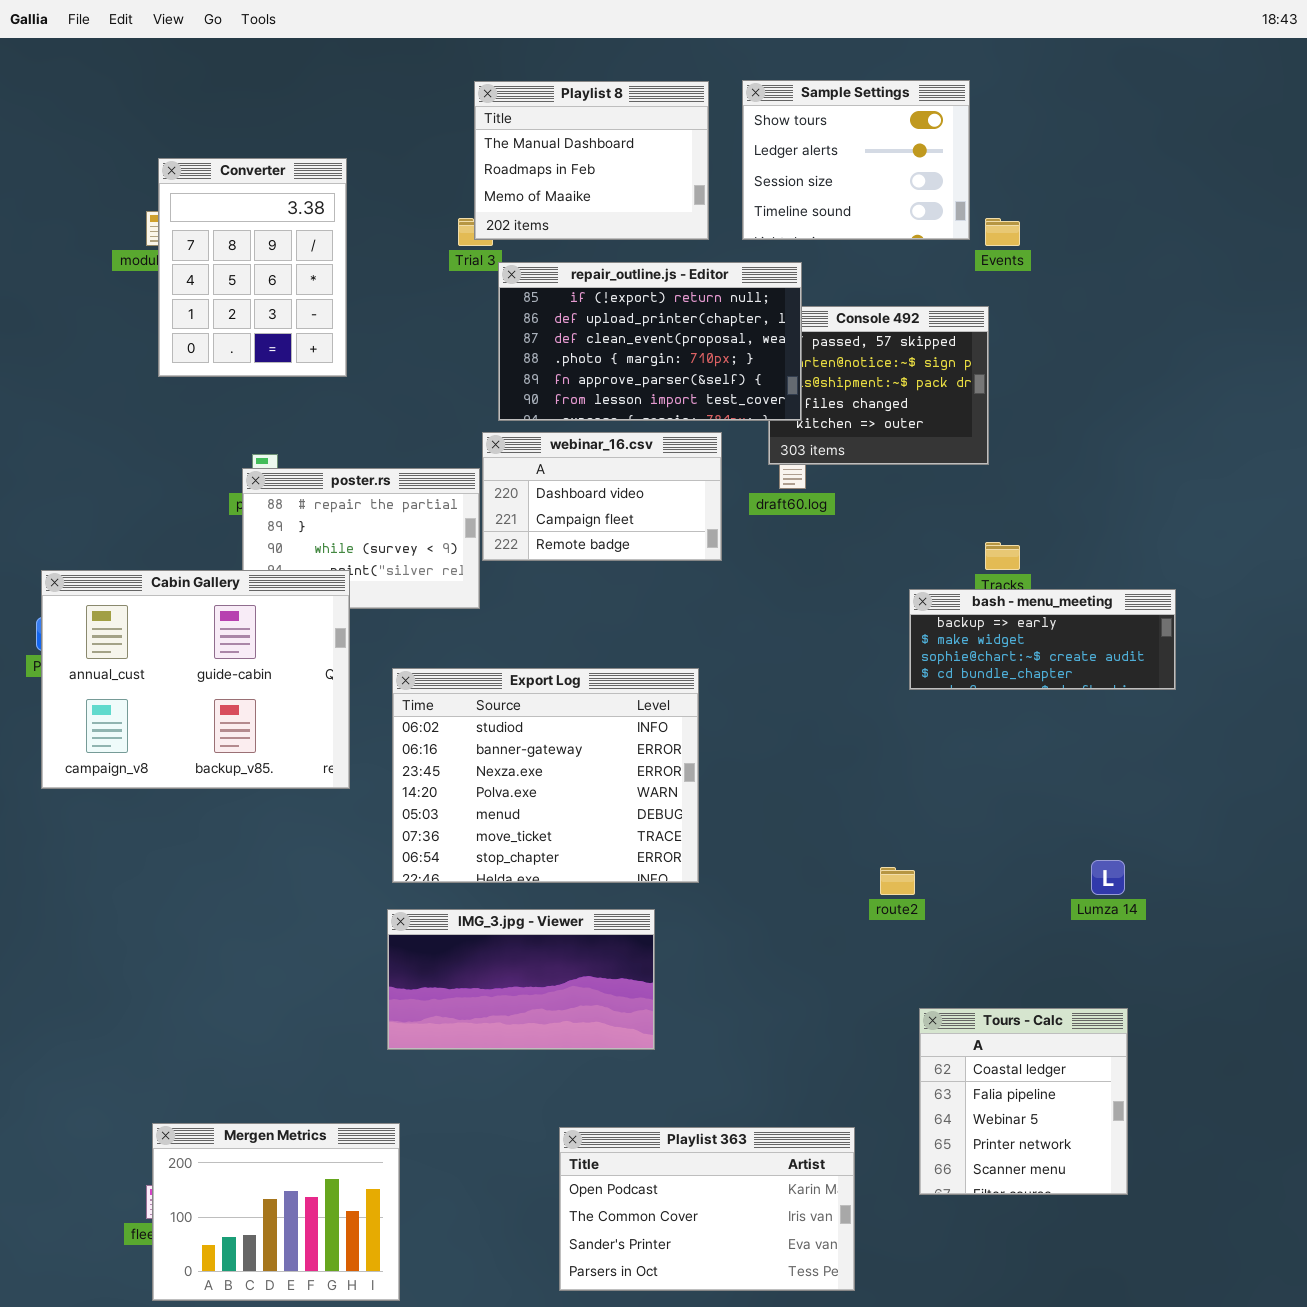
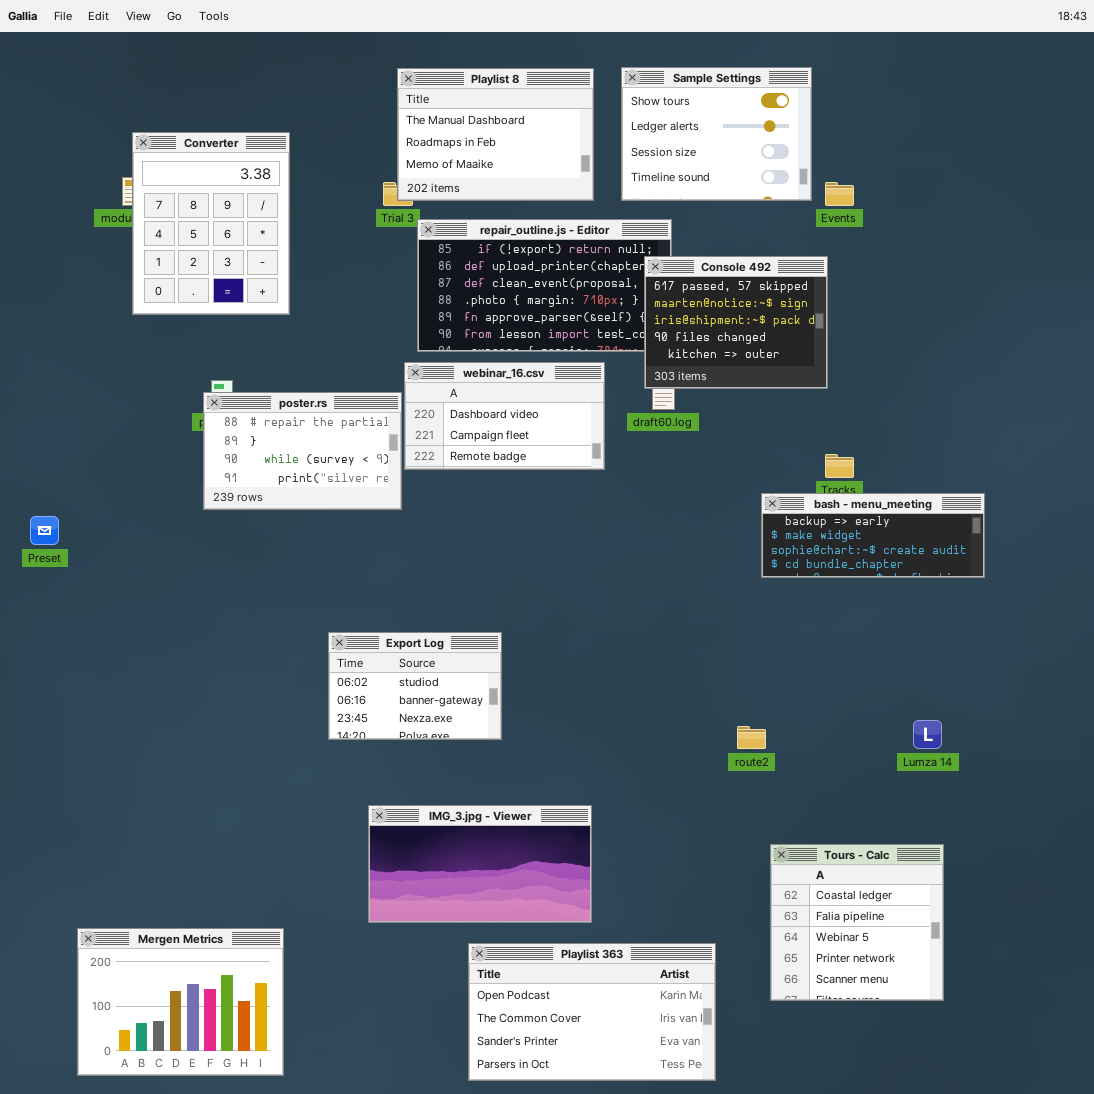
Console 492: [768,306,989,465] -> [644,256,828,389], raised
Cabin Gallery: [41,570,350,789] -> none, closed
Export Log: [392,668,699,883] -> [328,632,502,740], resized
IMG_3.jpg - Viewer: [387,909,655,1050] -> [368,805,592,923], moved
Mergen Metrics: [152,1123,400,1301] -> [77,928,284,1076], moved

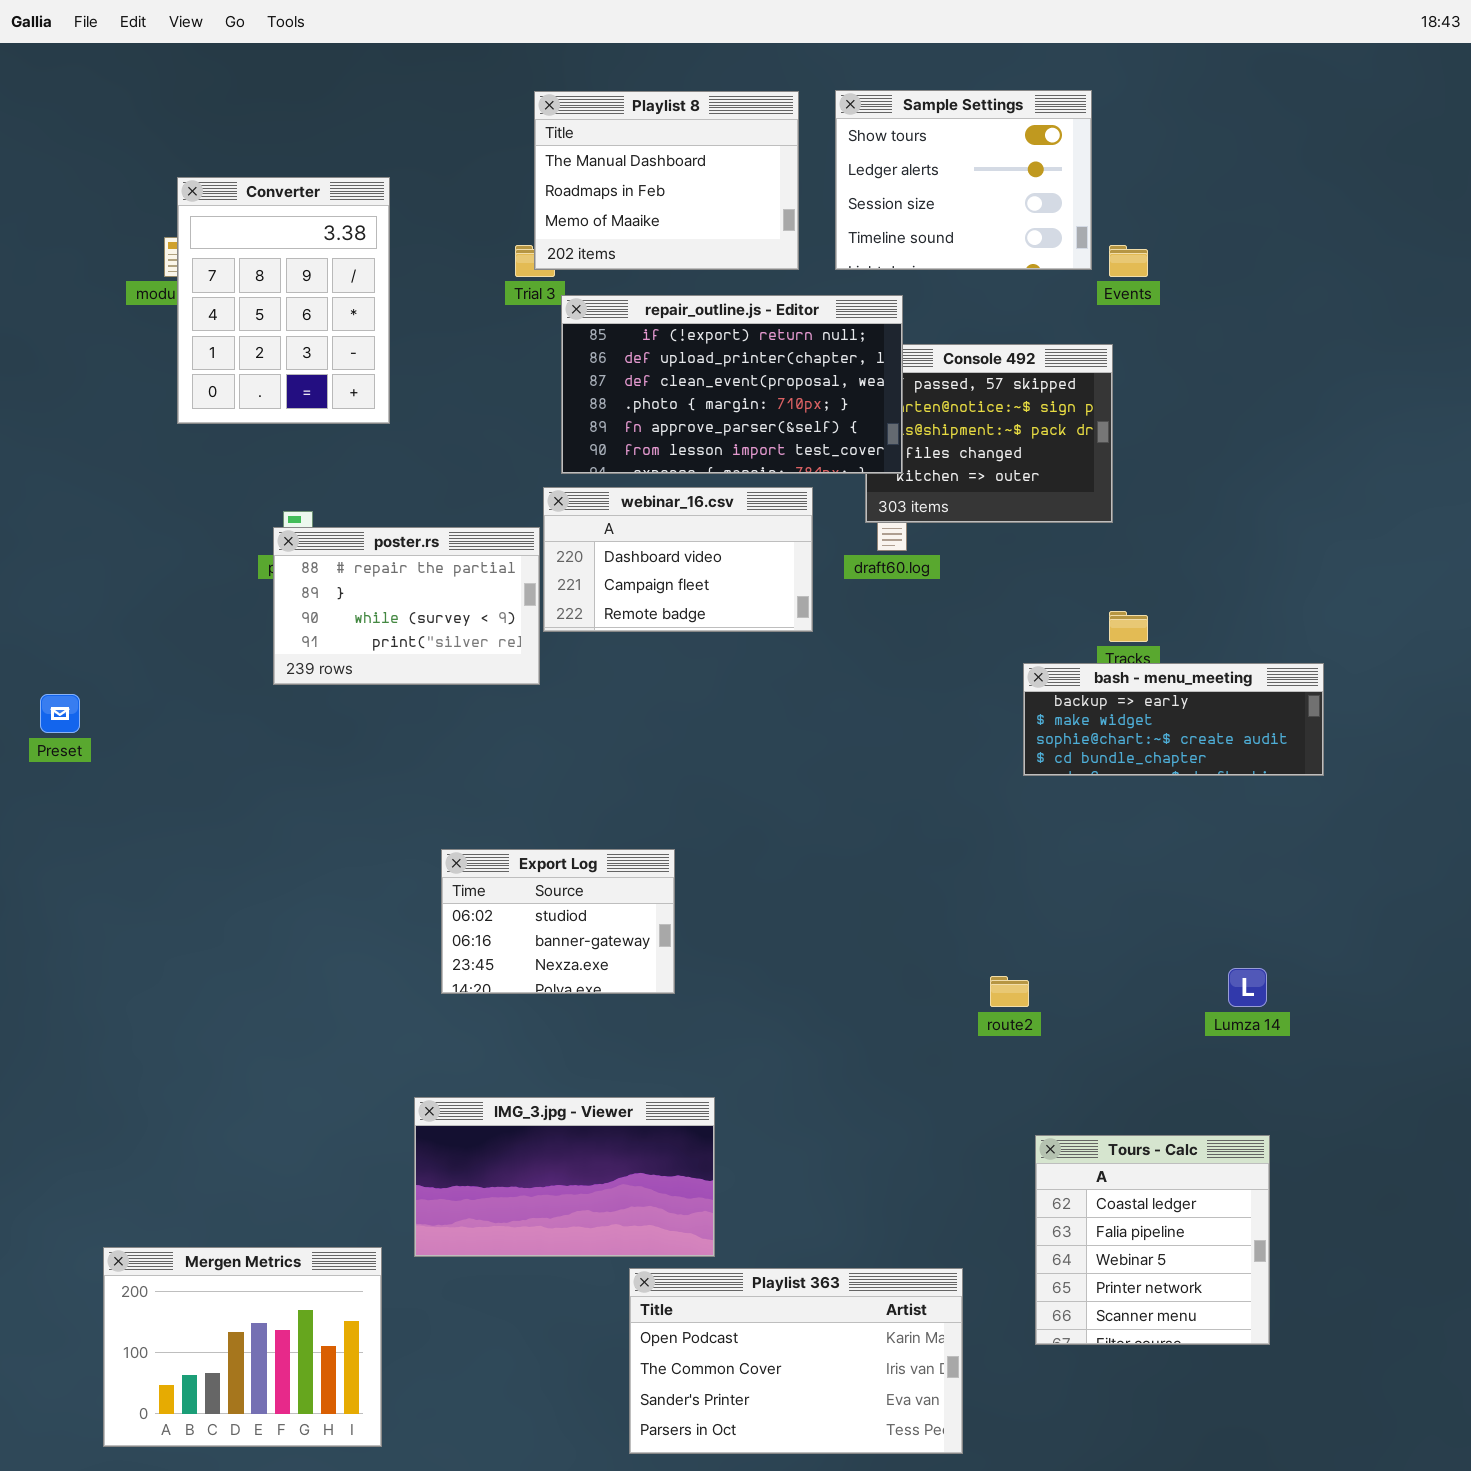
repair_outline.js - Editor: [417,219,672,352] -> [561,295,903,474], raised
IMG_3.jpg - Viewer: [368,805,592,923] -> [414,1097,715,1257], moved

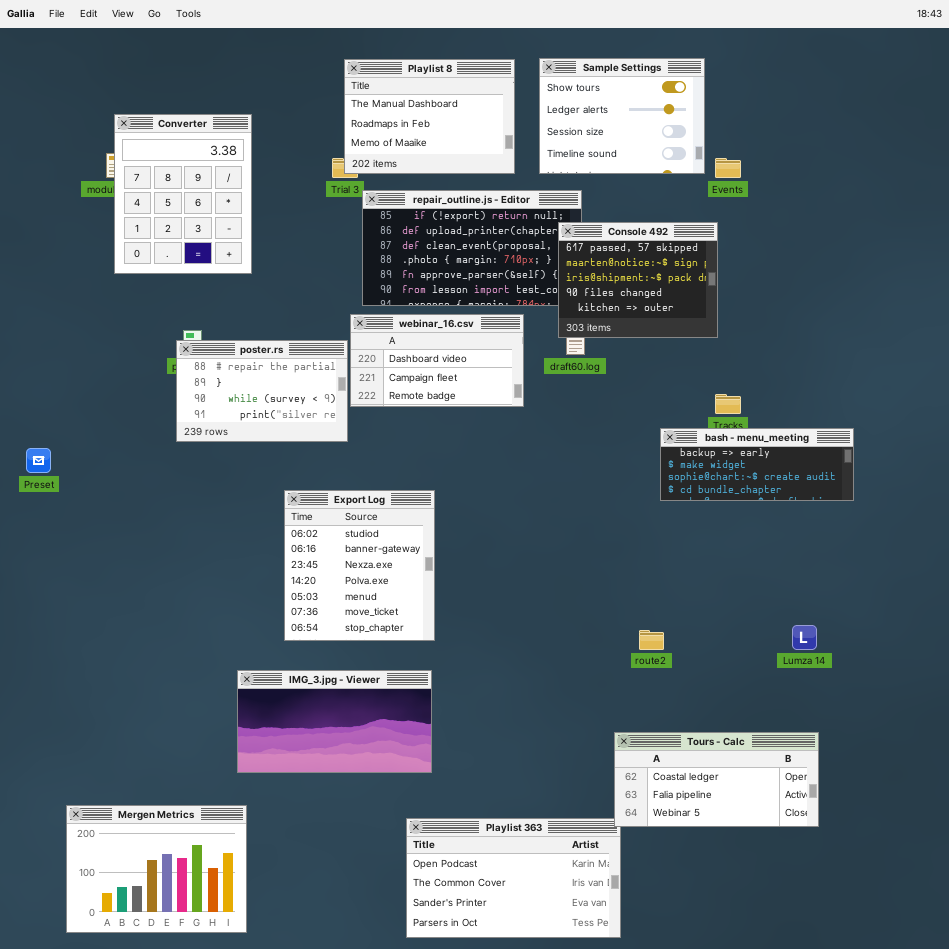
Console 492: [865,344,1113,523] -> [558,222,718,338], raised
Export Log: [441,849,675,994] -> [284,490,435,641], resized
IMG_3.jpg - Viewer: [414,1097,715,1257] -> [237,670,432,773], moved
Tours - Calc: [1035,1135,1270,1345] -> [614,732,819,827], resized

